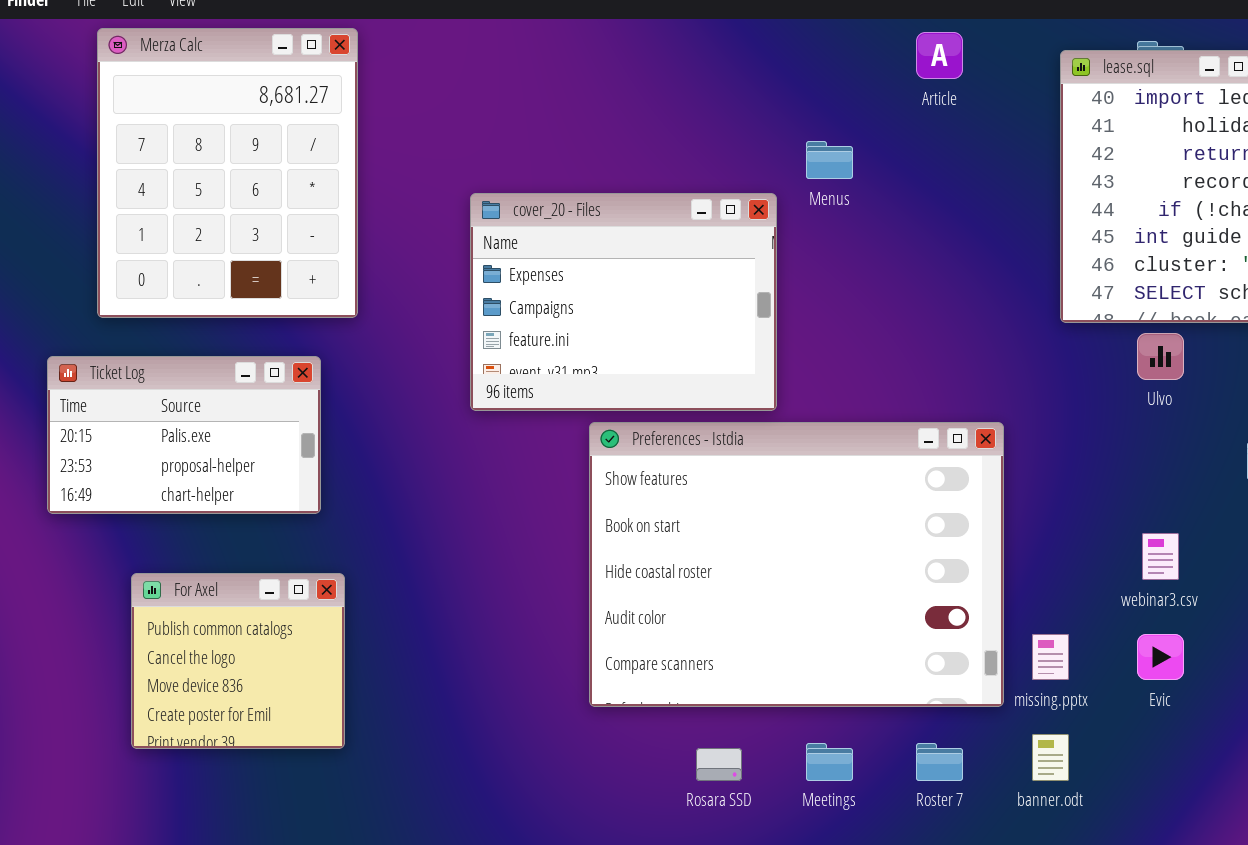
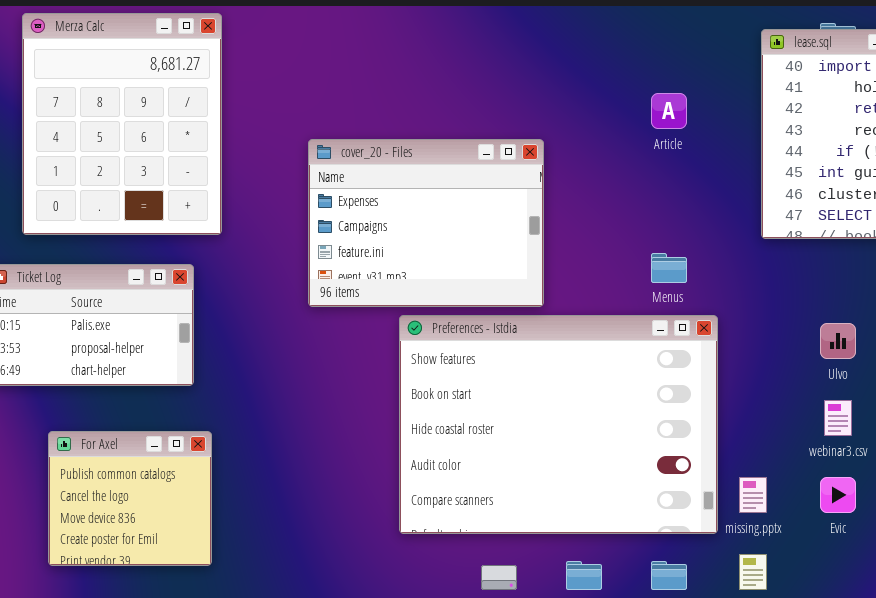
Article: [916,32,963,79] -> [651,93,687,129], moved
Menus: [806,141,853,179] -> [651,253,687,283], moved
Ulvo: [1137,333,1184,380] -> [820,323,856,359], moved

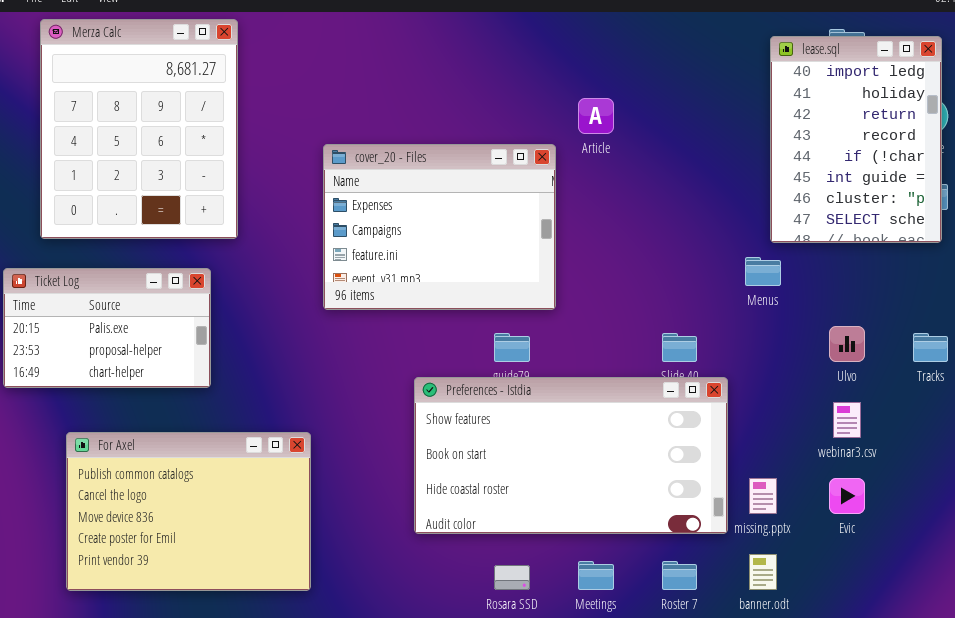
Article: [651,93,687,129] -> [578,98,614,134], moved
Menus: [651,253,687,283] -> [745,257,781,286], moved
Preferences - Istdia: [399,315,718,534] -> [414,377,728,534], resized
For Axel: [48,431,212,566] -> [66,432,311,591], resized

